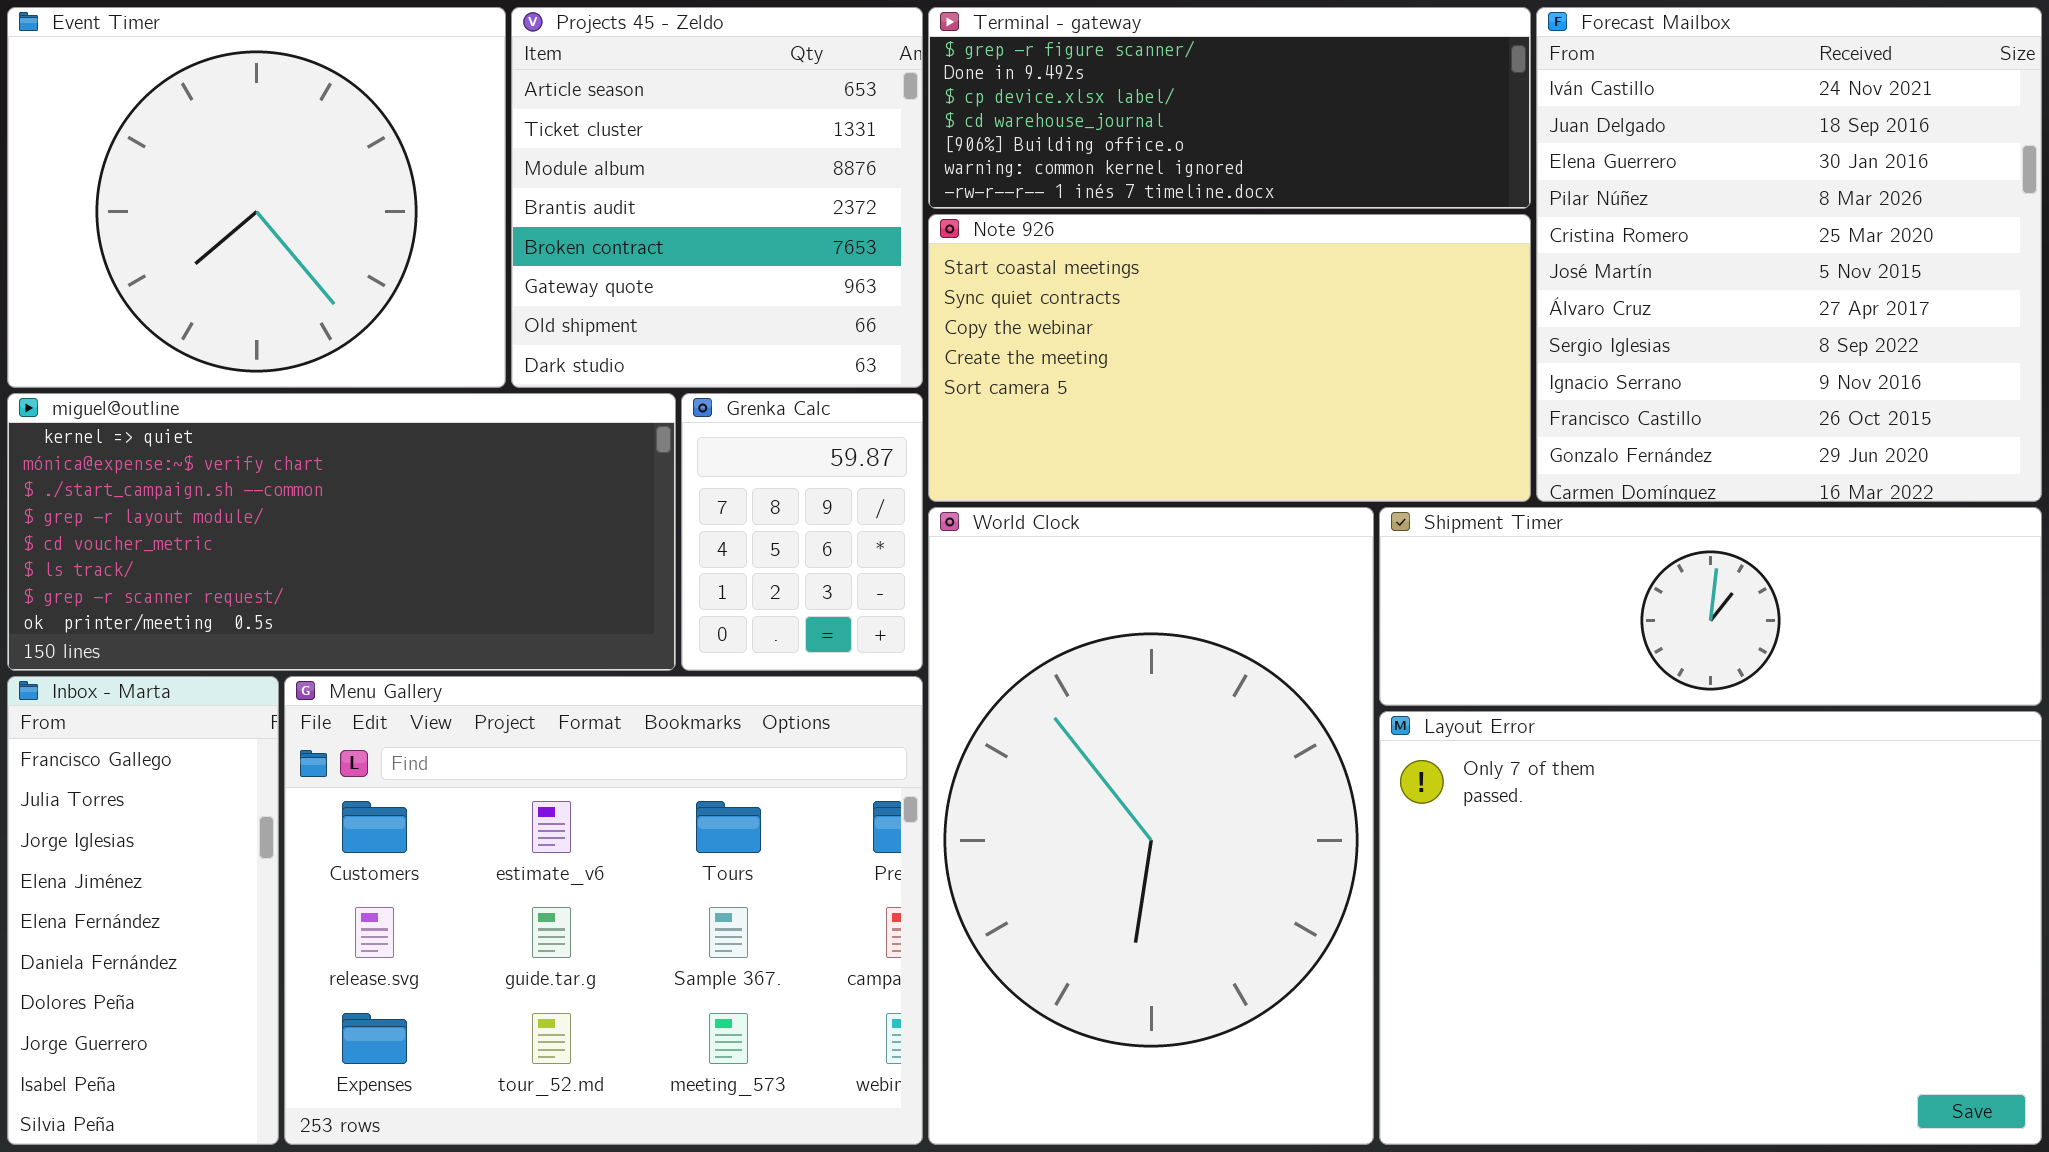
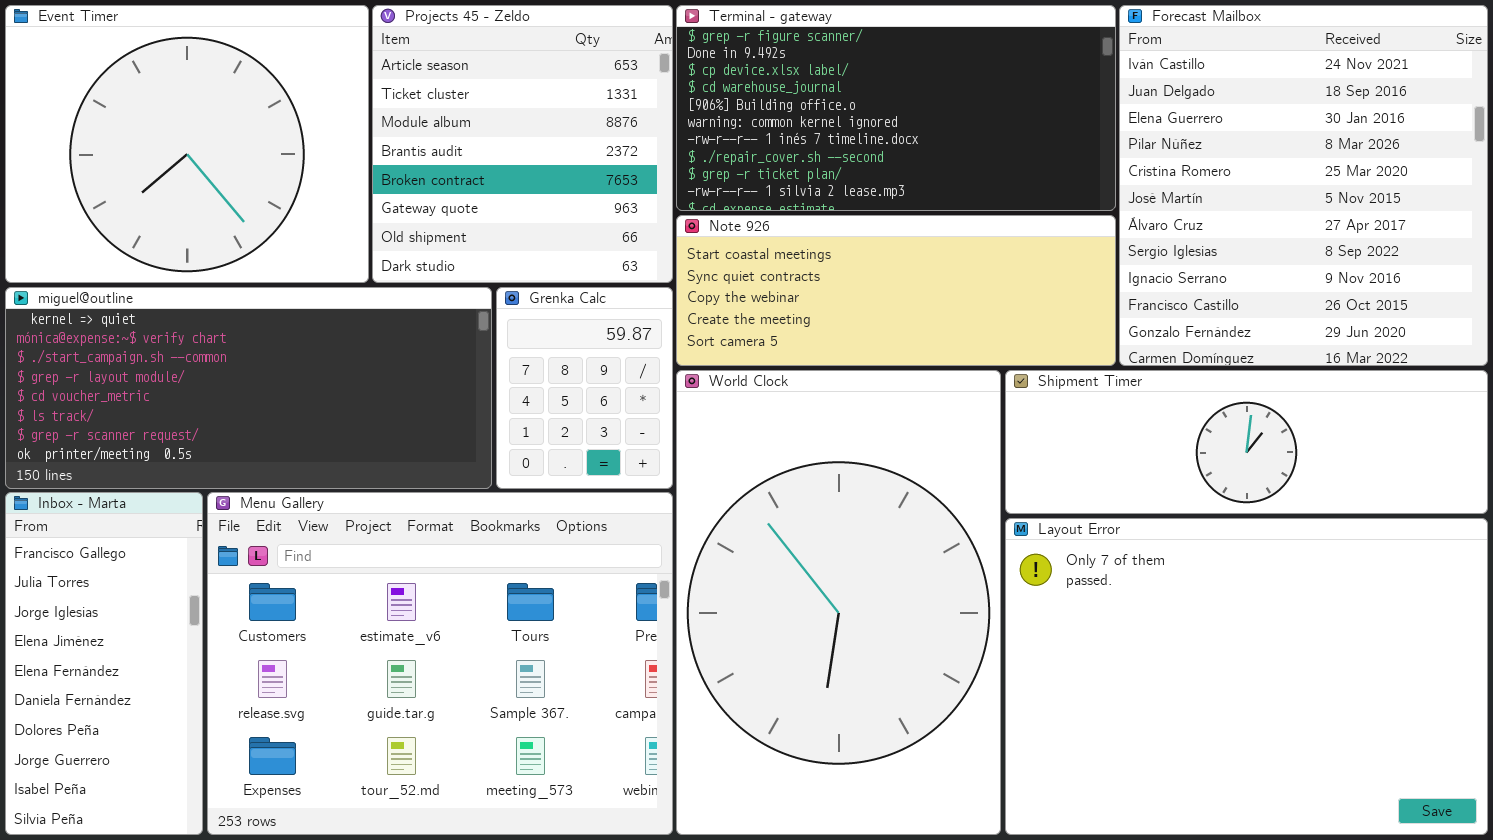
Terminal - gateway: [928,7,1531,209] -> [676,5,1116,211], resized
Note 926: [928,214,1531,502] -> [676,215,1116,366], resized

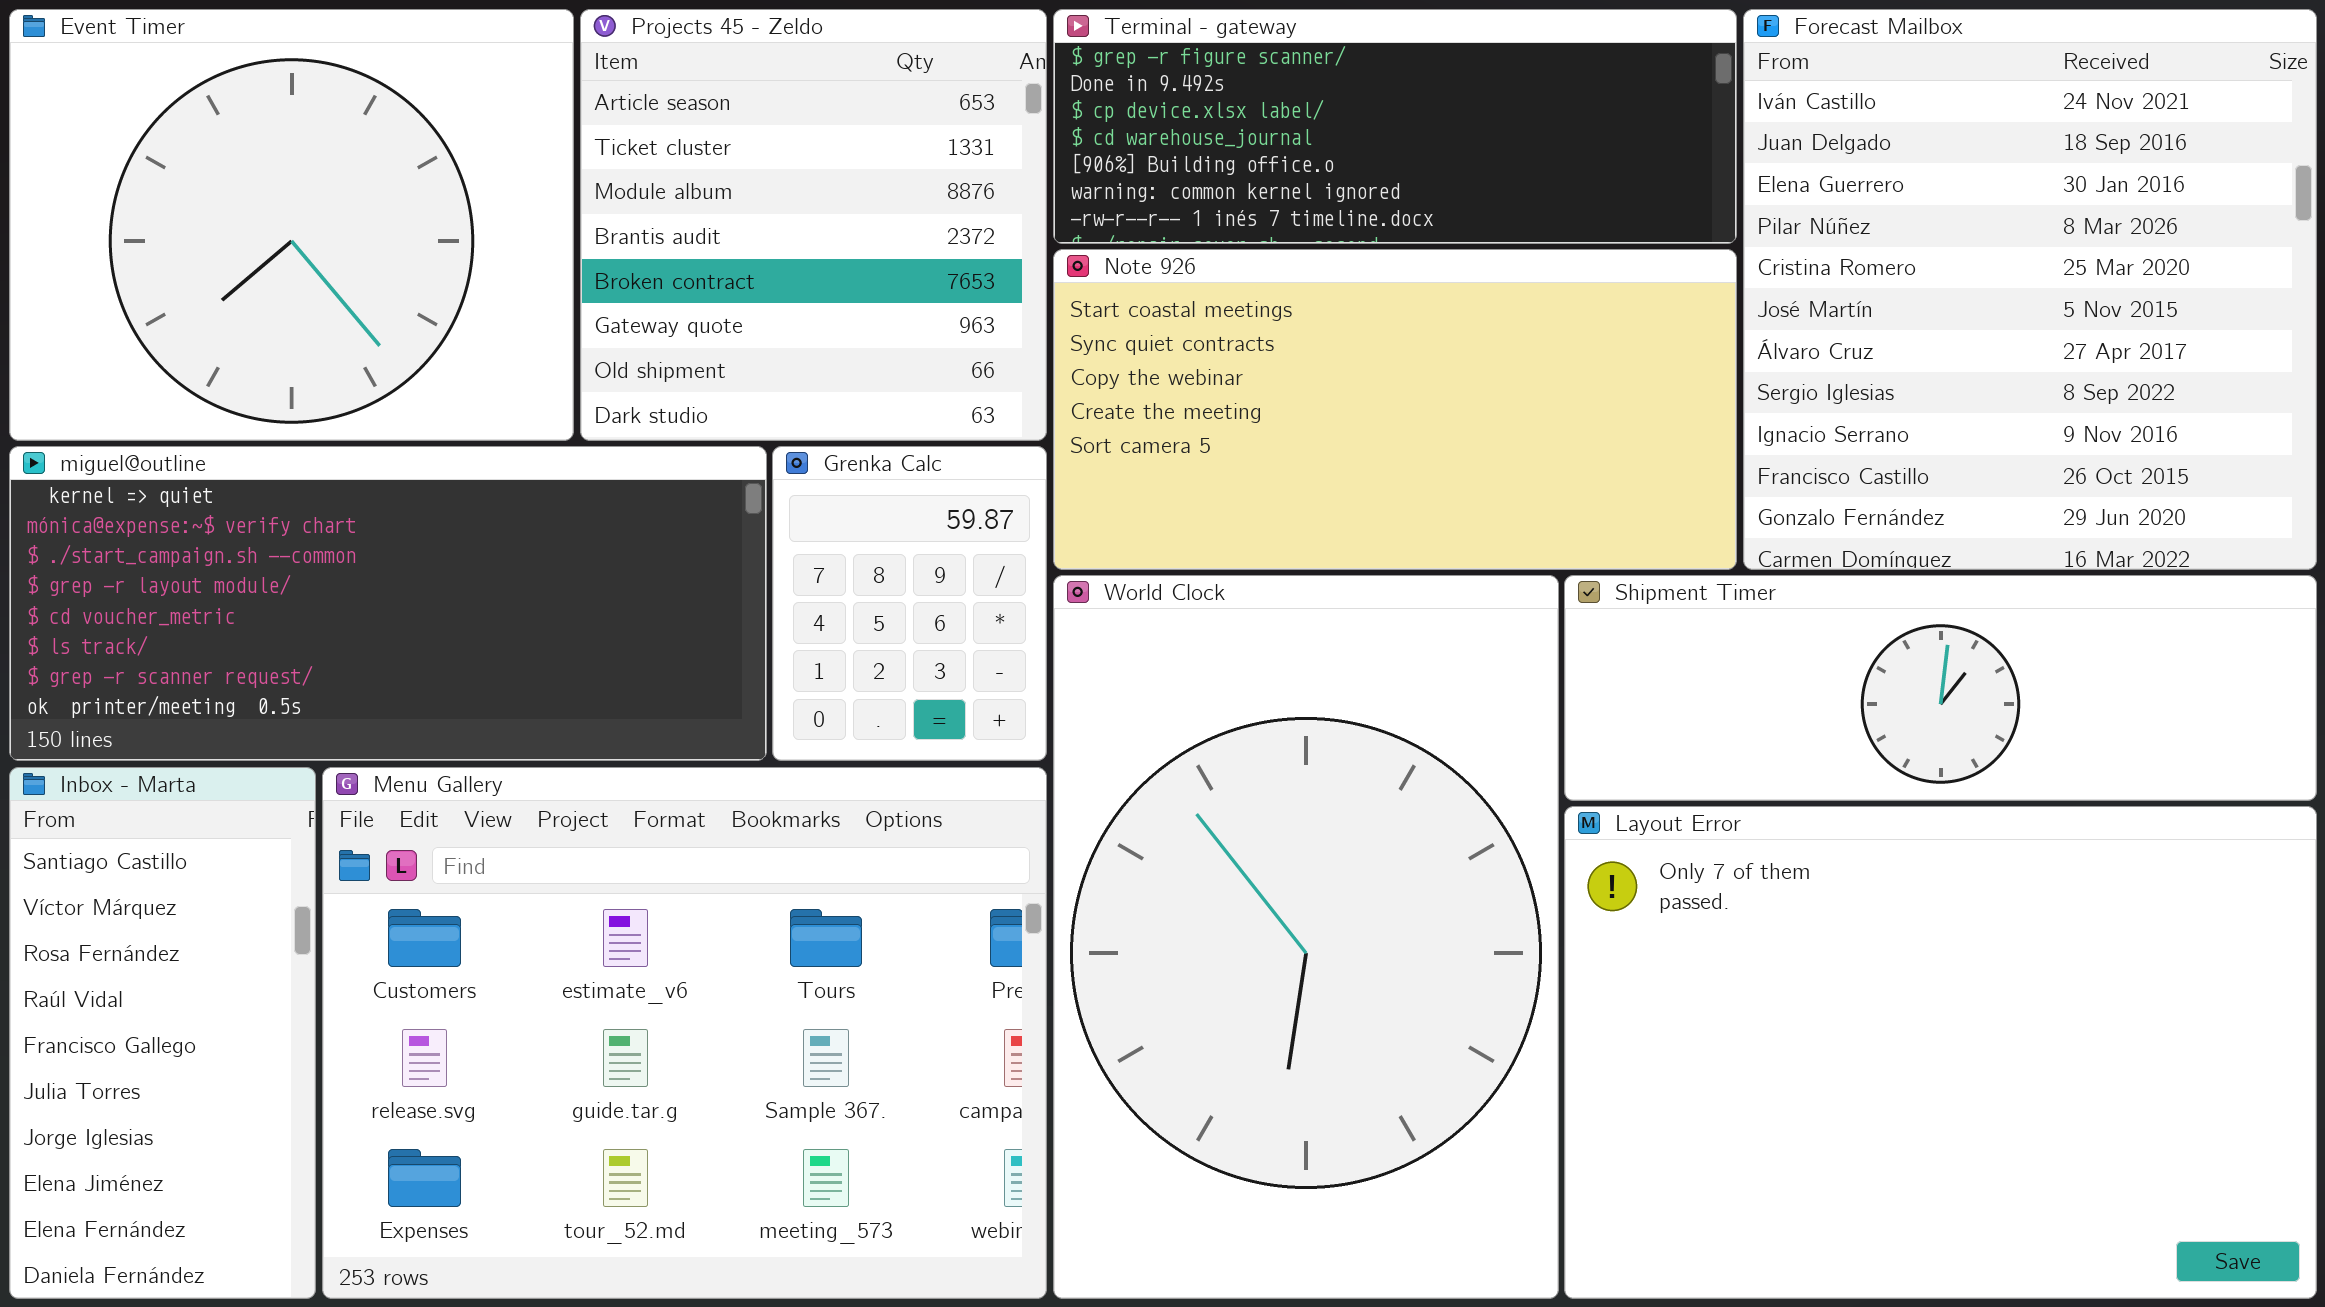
Terminal - gateway: [676,5,1116,211] -> [1053,9,1737,244], resized
Note 926: [676,215,1116,366] -> [1053,249,1737,570], resized
Inbox - Marta: [5,492,203,835] -> [9,767,316,1299], scrolled up 4 rows

